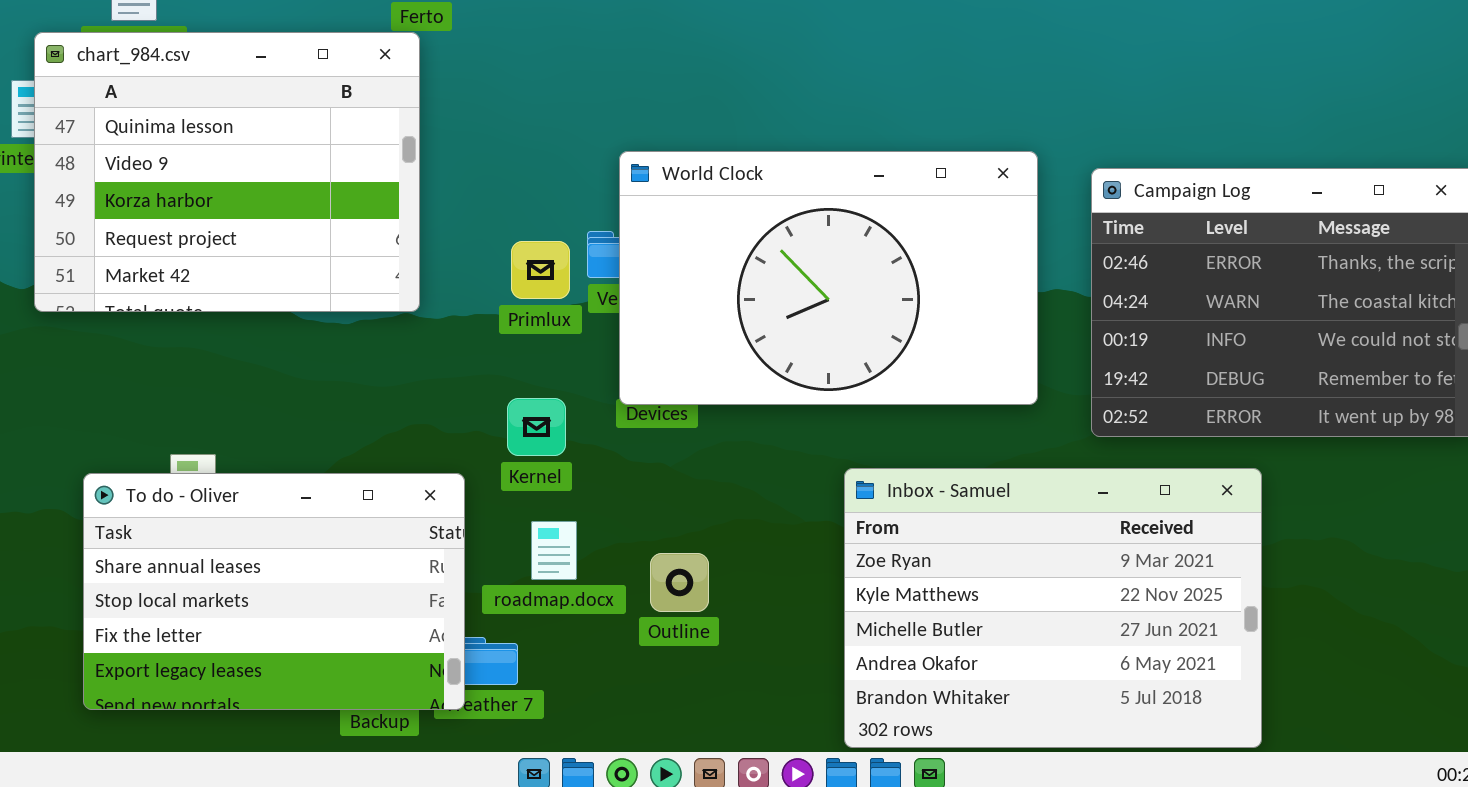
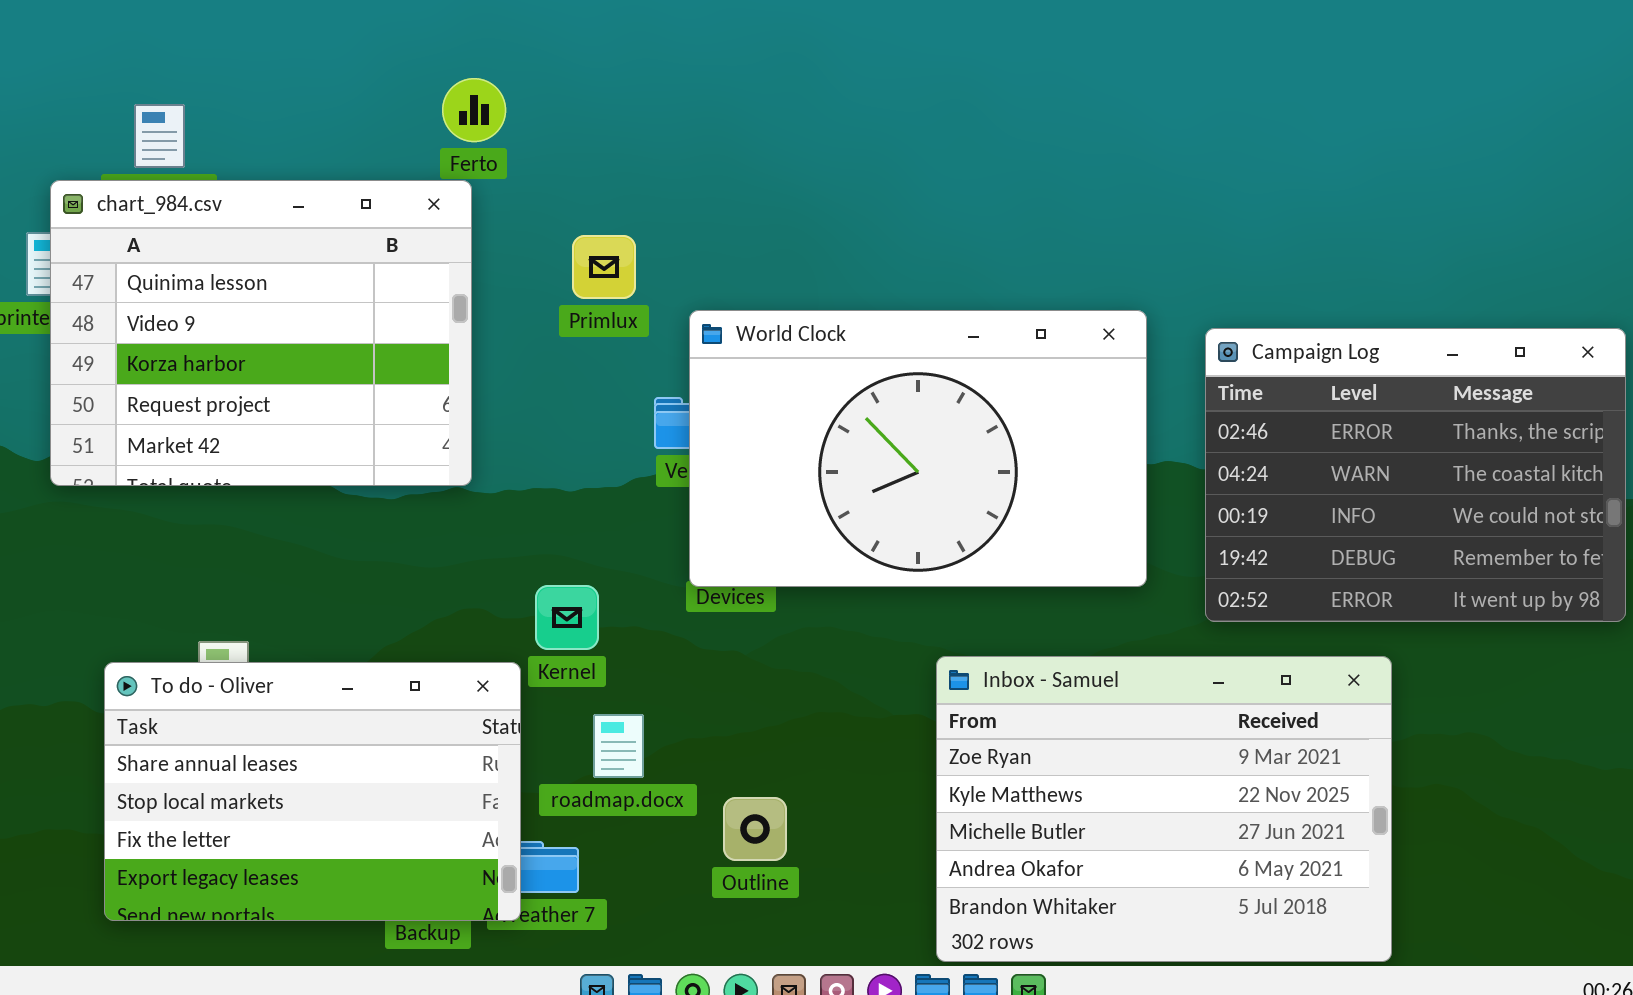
Primlux: [511,241,570,299] -> [572,235,636,299], moved
Kernel: [507,398,566,456] -> [535,585,599,650], moved
Outline: [650,553,709,612] -> [723,797,787,861], moved

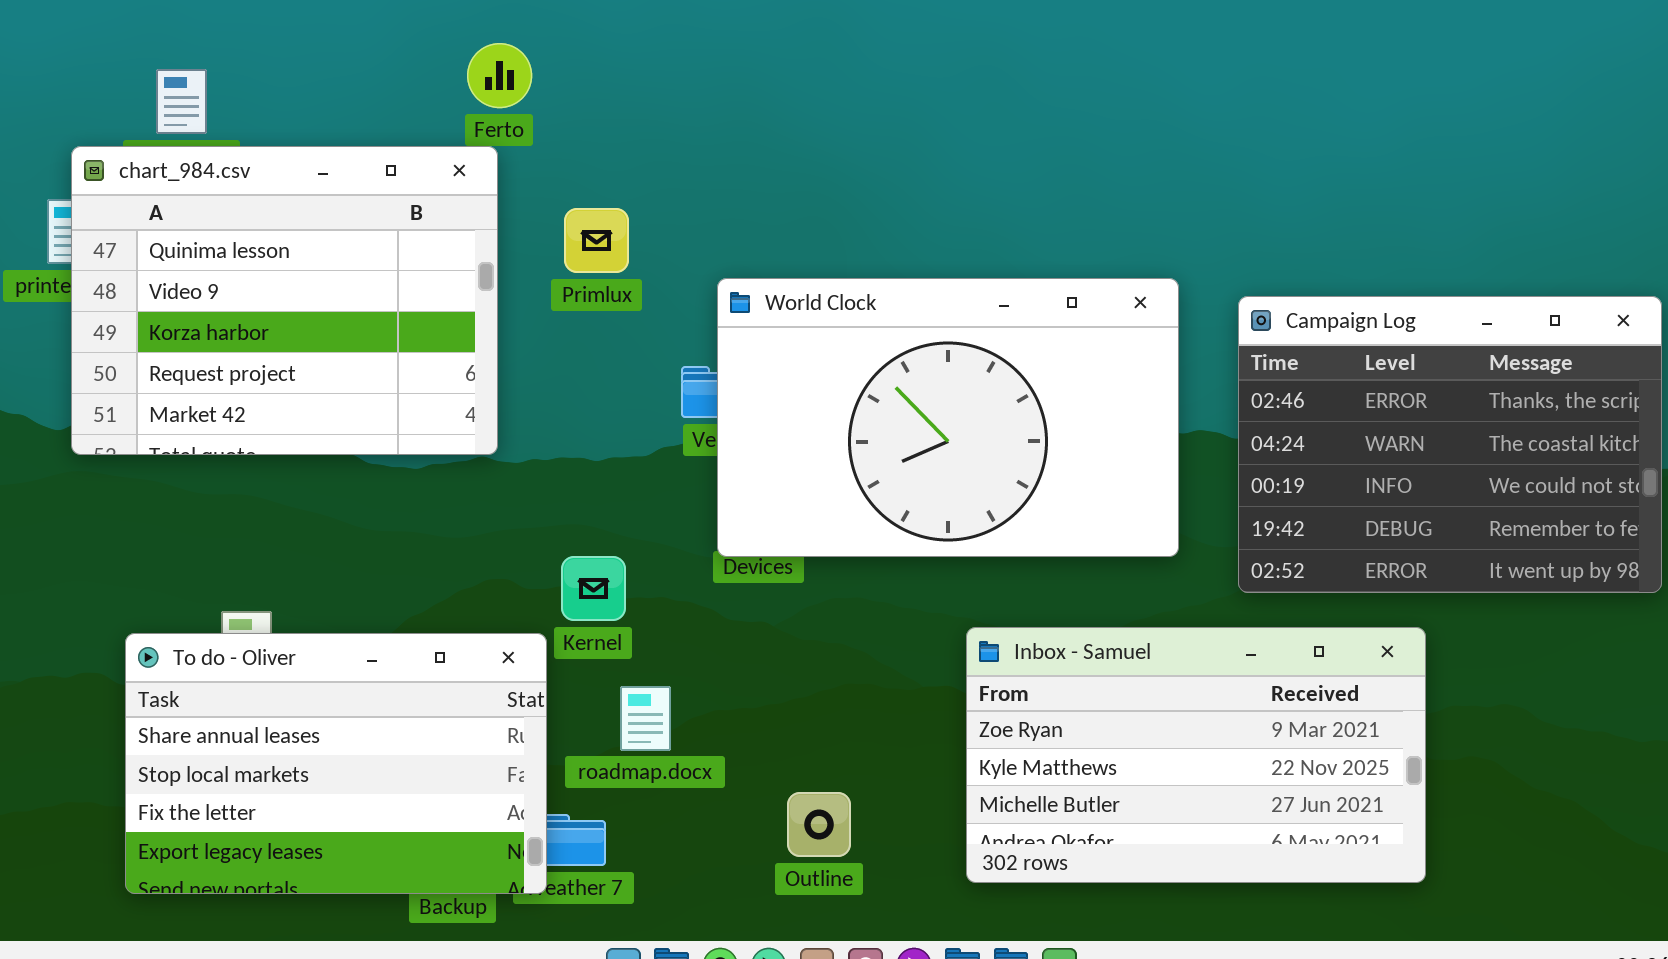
Primlux: [572,235,636,299] -> [564,208,629,273], moved
Inbox - Samuel: [936,656,1392,962] -> [966,627,1426,883], resized
Outline: [723,797,787,861] -> [787,792,851,857], moved

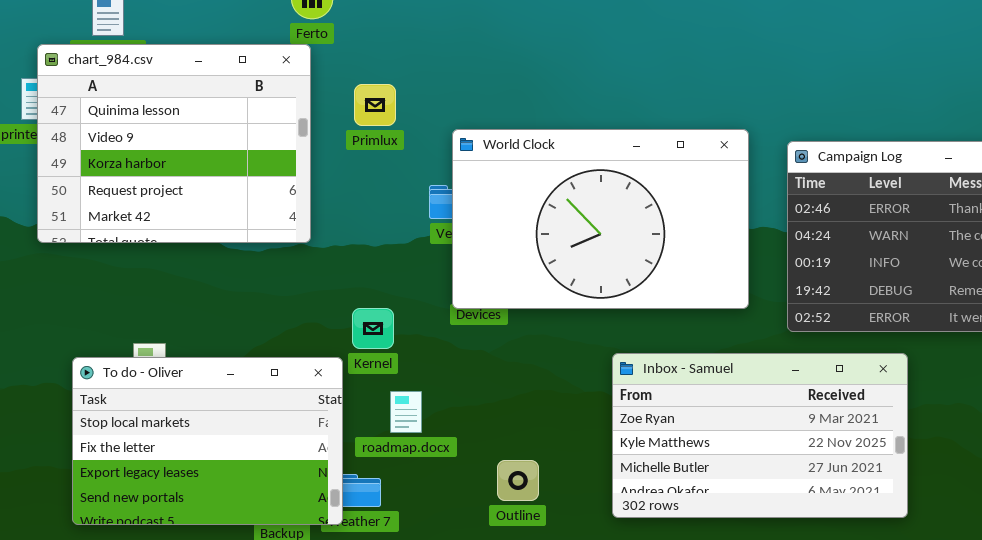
To do - Oliver: [125,633,547,894] -> [72,357,343,525], scrolled down 1 row

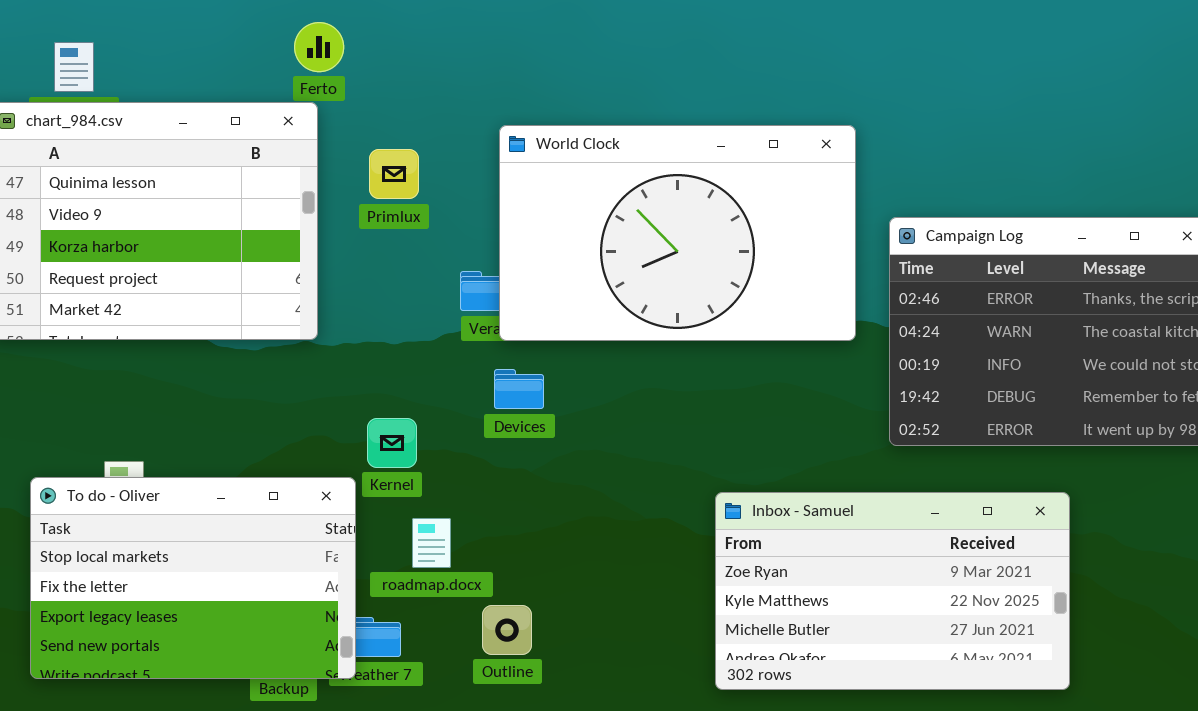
World Clock: [452,129,749,309] -> [499,125,856,341], moved
Inbox - Samuel: [612,353,908,518] -> [715,492,1070,690], moved
Outline: [497,460,539,501] -> [482,605,532,655], moved

